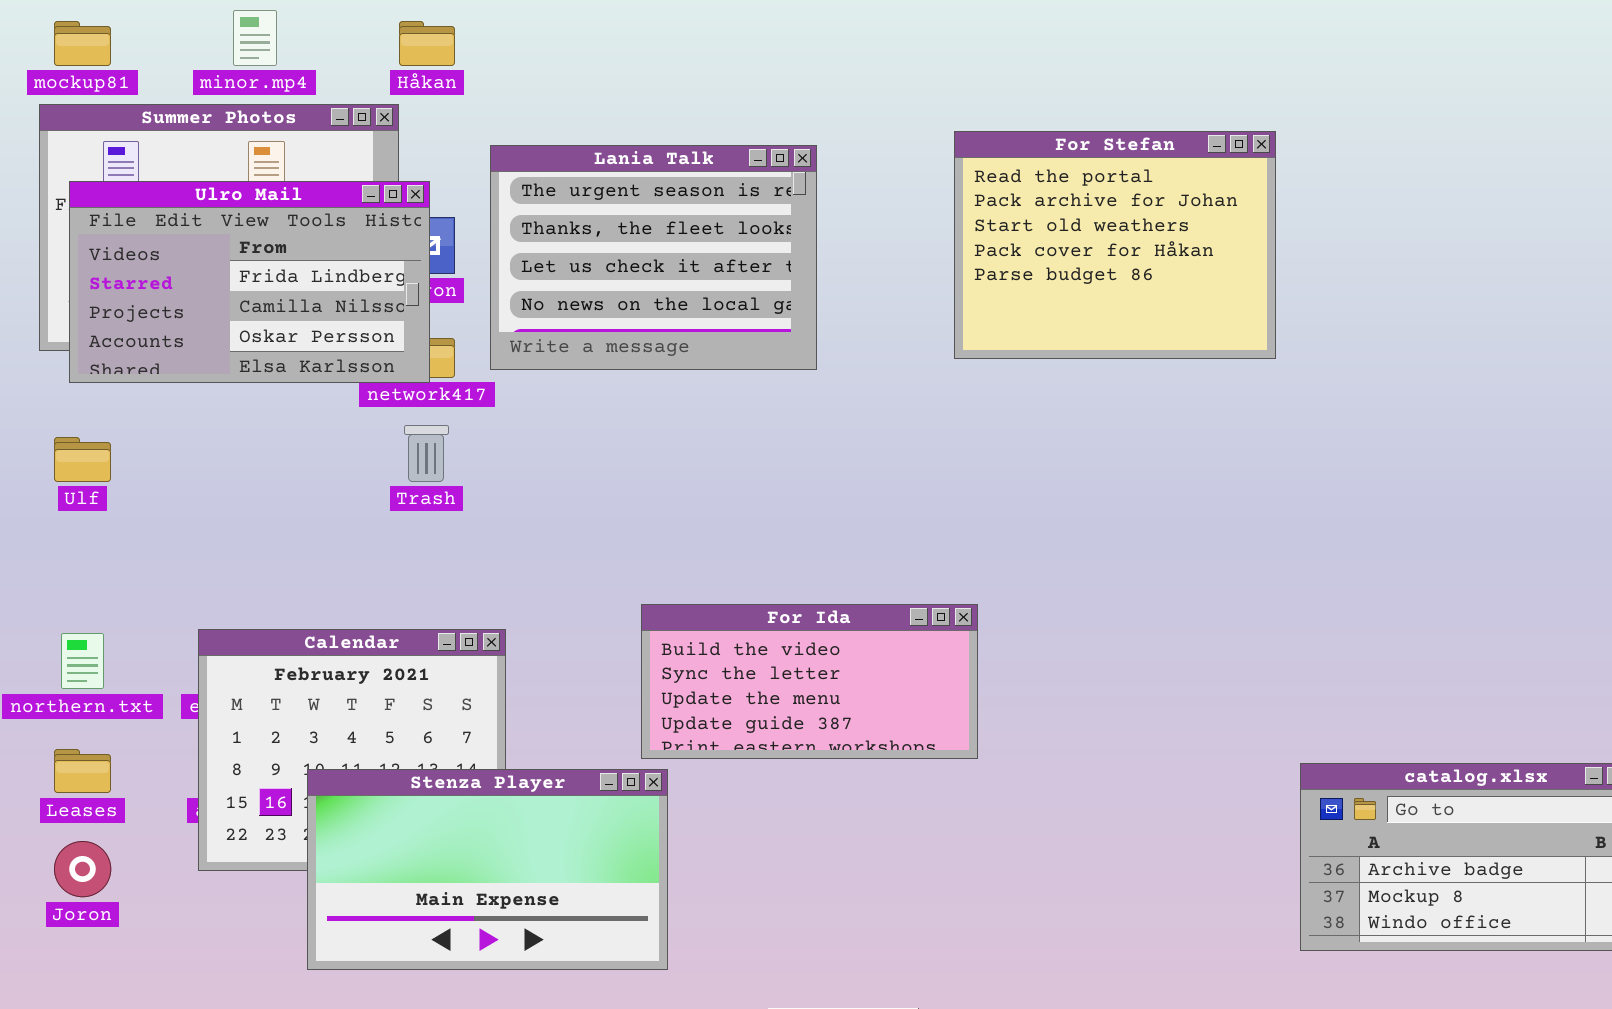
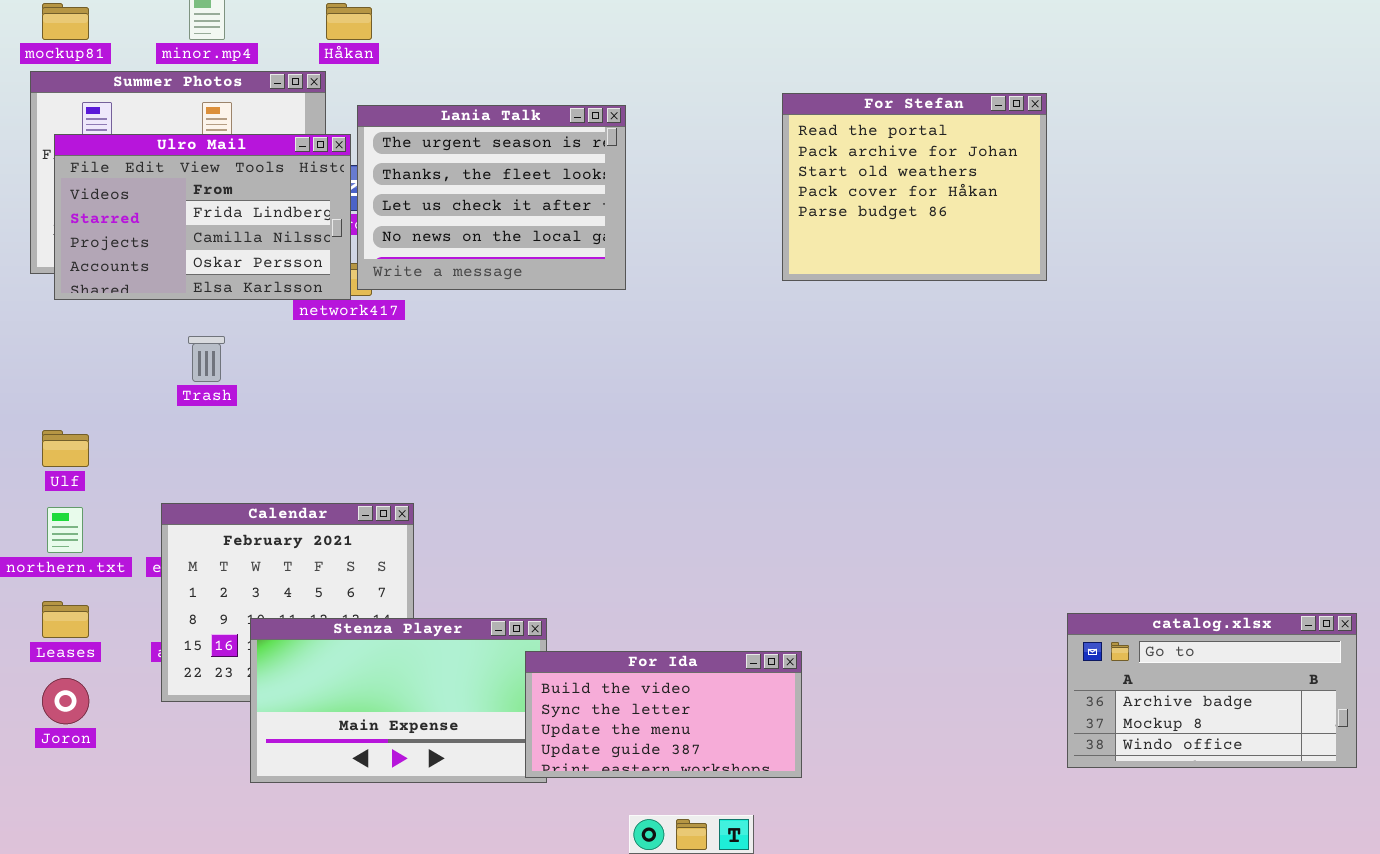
Lania Talk: [490,145,817,370] -> [357,105,626,290], moved
Trash: [404,425,449,482] -> [188,336,225,382], moved
Ulf: [54,437,111,482] -> [42,430,89,467], moved
For Ida: [641,604,978,759] -> [525,651,802,778], moved

